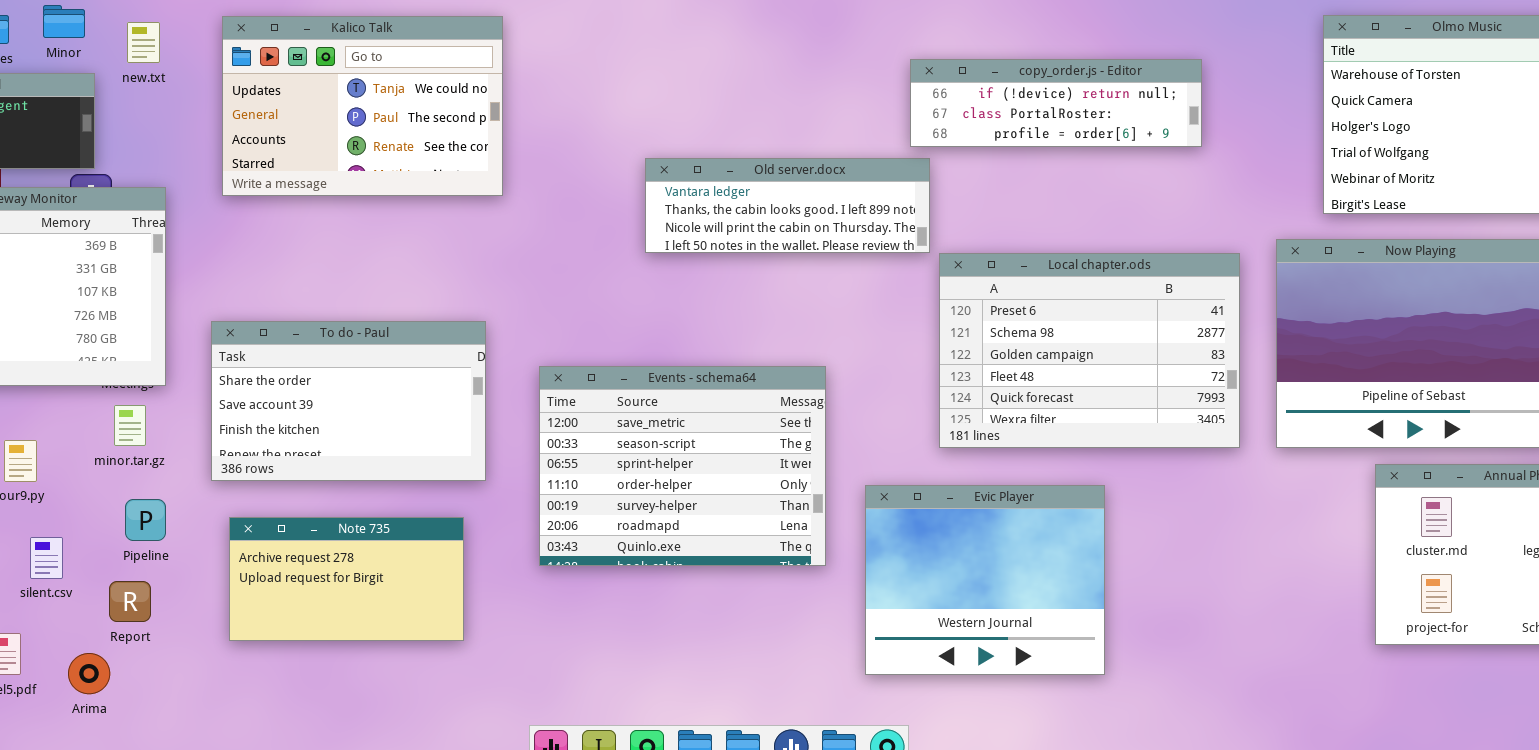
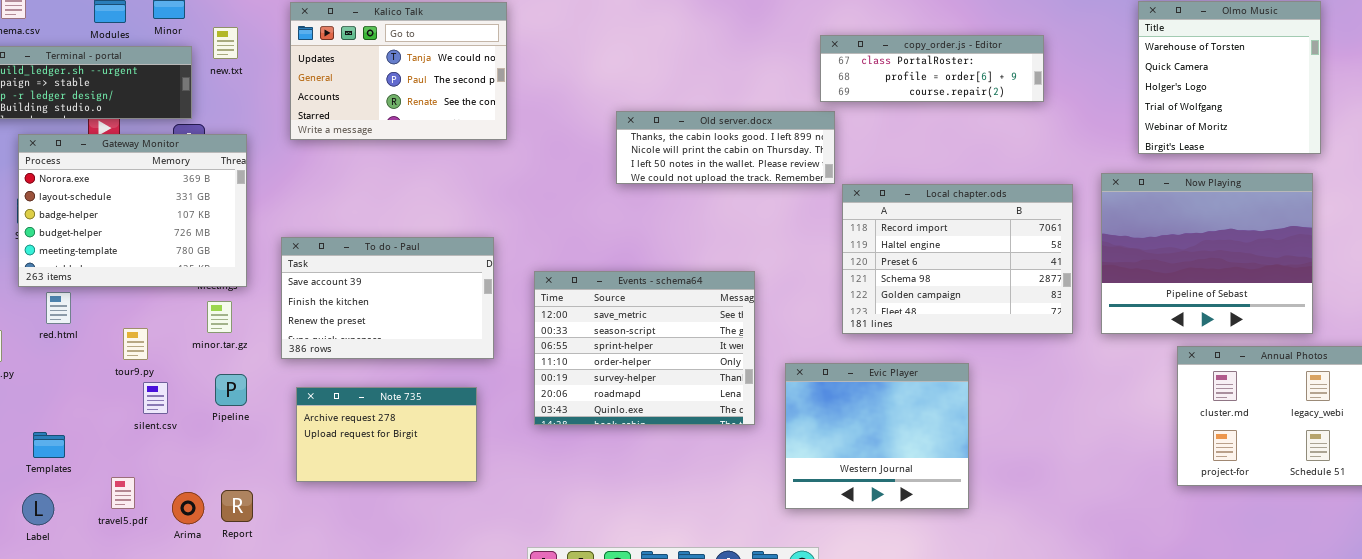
new.txt: [127,22,160,63] -> [213,27,238,59], moved
copy_order.js - Editor: [910,59,1202,147] -> [820,35,1044,102], scrolled down 1 row
Old server.docx: [645,158,930,253] -> [616,111,835,184], scrolled down 1 row
Local chapter.ods: [939,253,1240,448] -> [842,184,1073,334], scrolled up 2 rows
To do - Paul: [211,321,486,481] -> [281,237,494,359], scrolled down 1 row
silent.csv: [30,537,63,579] -> [143,382,168,414], moved
Report: [109,581,151,622] -> [221,490,253,522], moved

